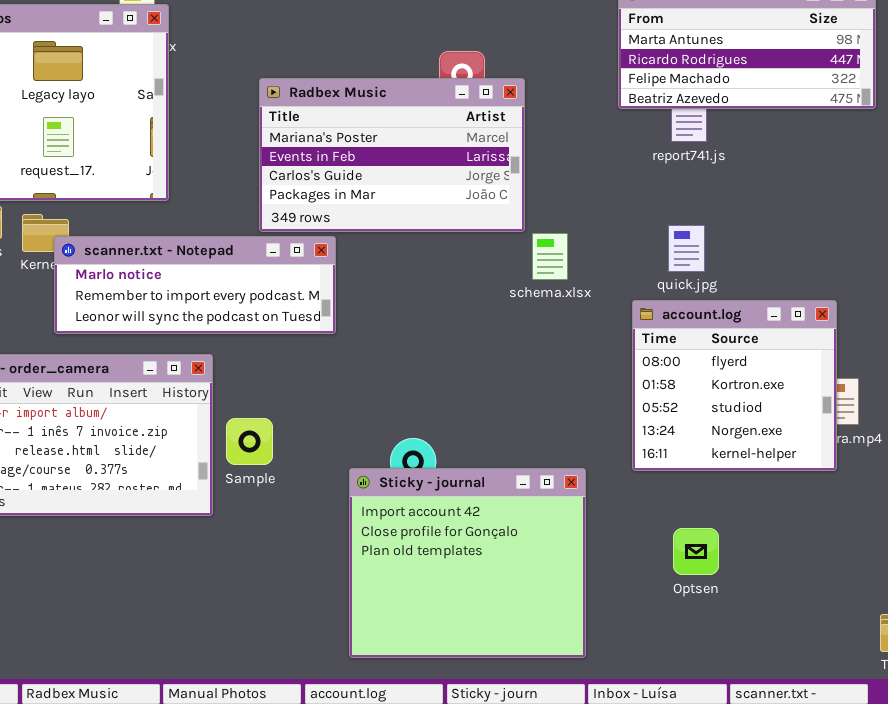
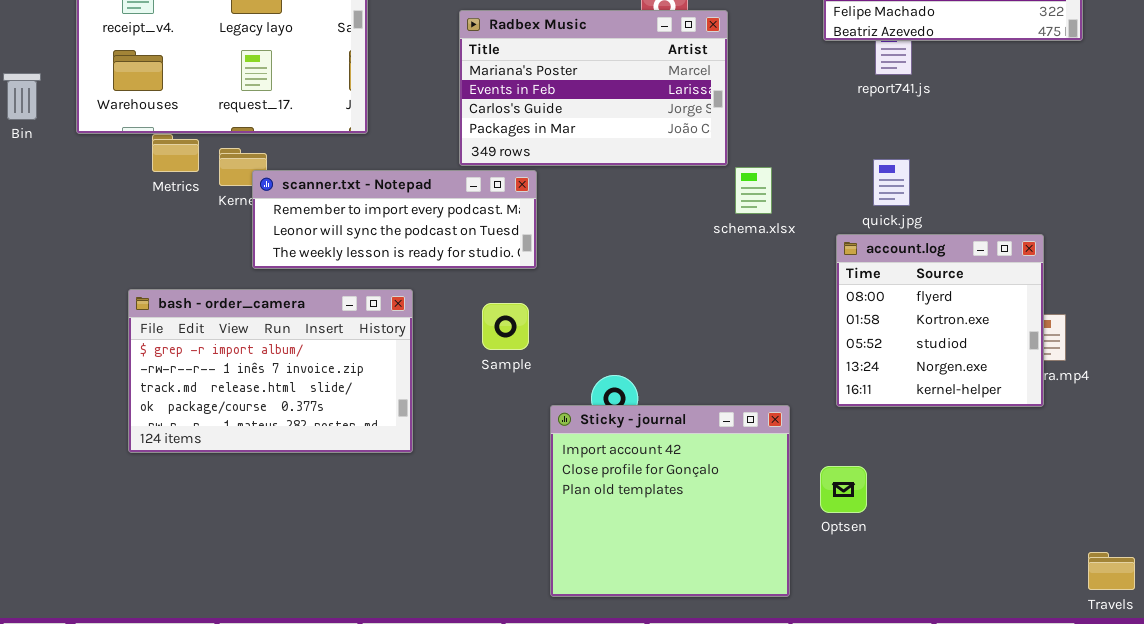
scanner.txt - Notepad: [54,236,336,334] -> [252,170,537,269], scrolled down 1 row
Sample: [226,418,273,465] -> [482,303,529,350], moved
Optsen: [673,528,719,575] -> [820,466,867,513], moved

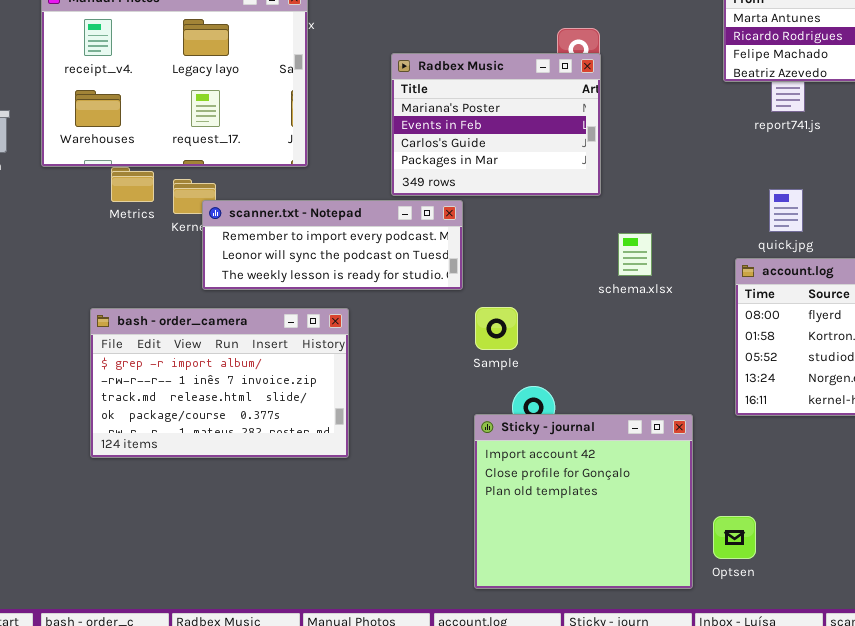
Radbex Music: [459,10,728,166] -> [391,53,601,196], resized
schema.xlsx: [735,167,772,214] -> [618,233,652,276], moved
Sample: [482,303,529,350] -> [475,307,518,350], moved
Optsen: [820,466,867,513] -> [713,516,756,559], moved

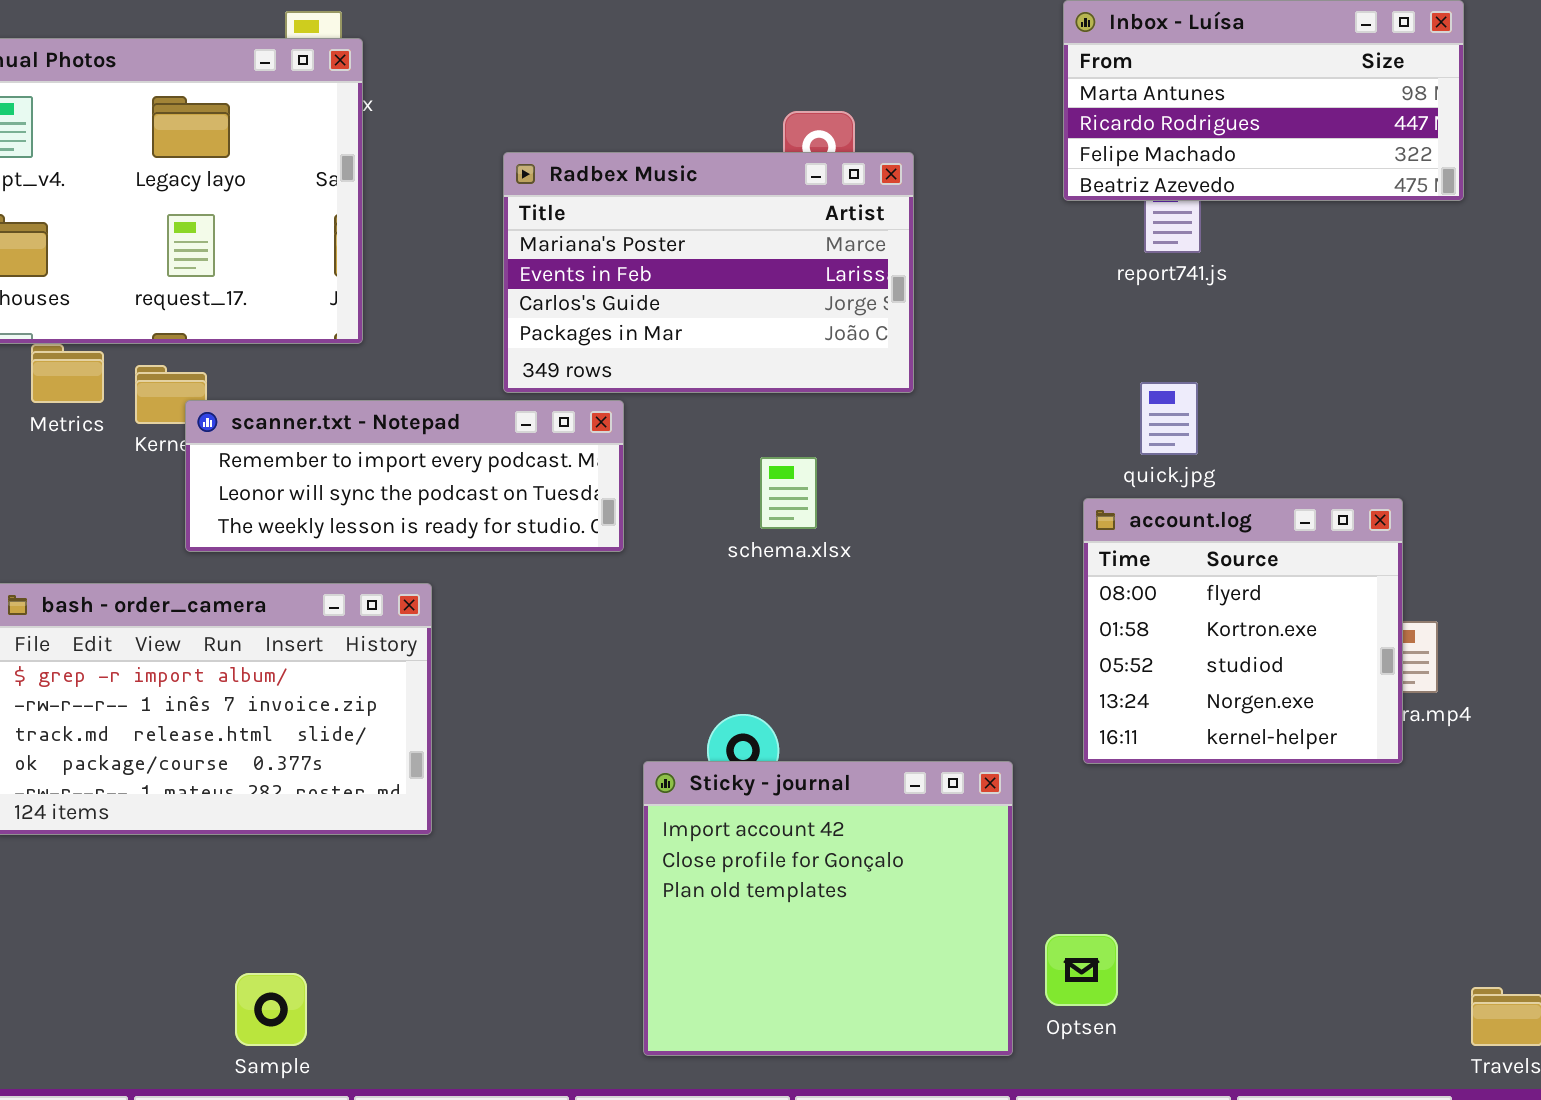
Radbex Music: [391,53,601,196] -> [503,152,914,393], resized
schema.xlsx: [618,233,652,276] -> [760,457,817,529], moved
Sample: [475,307,518,350] -> [235,973,307,1046], moved

